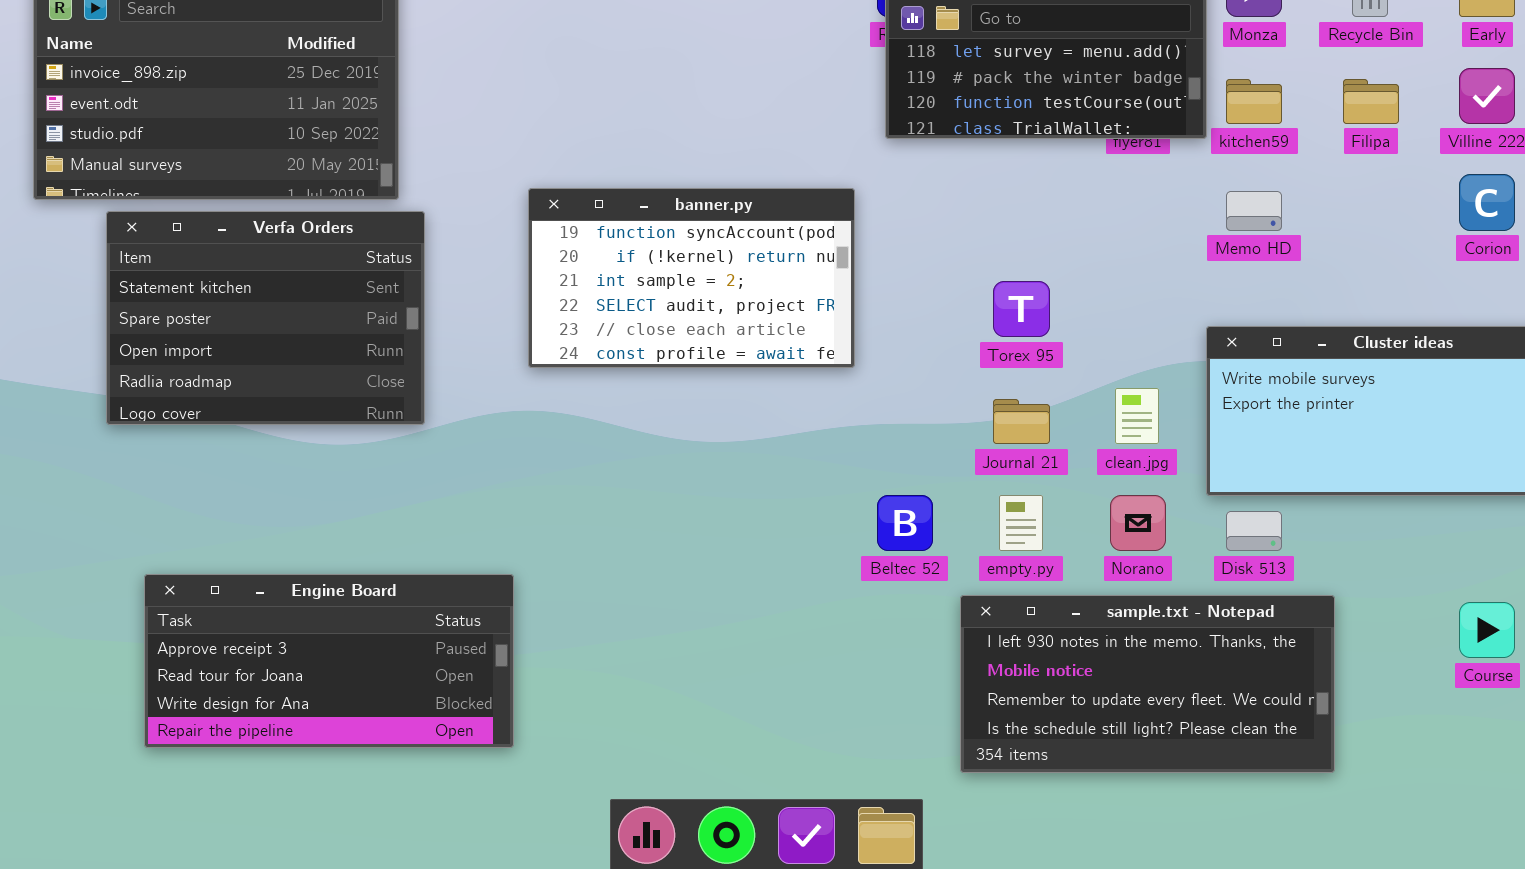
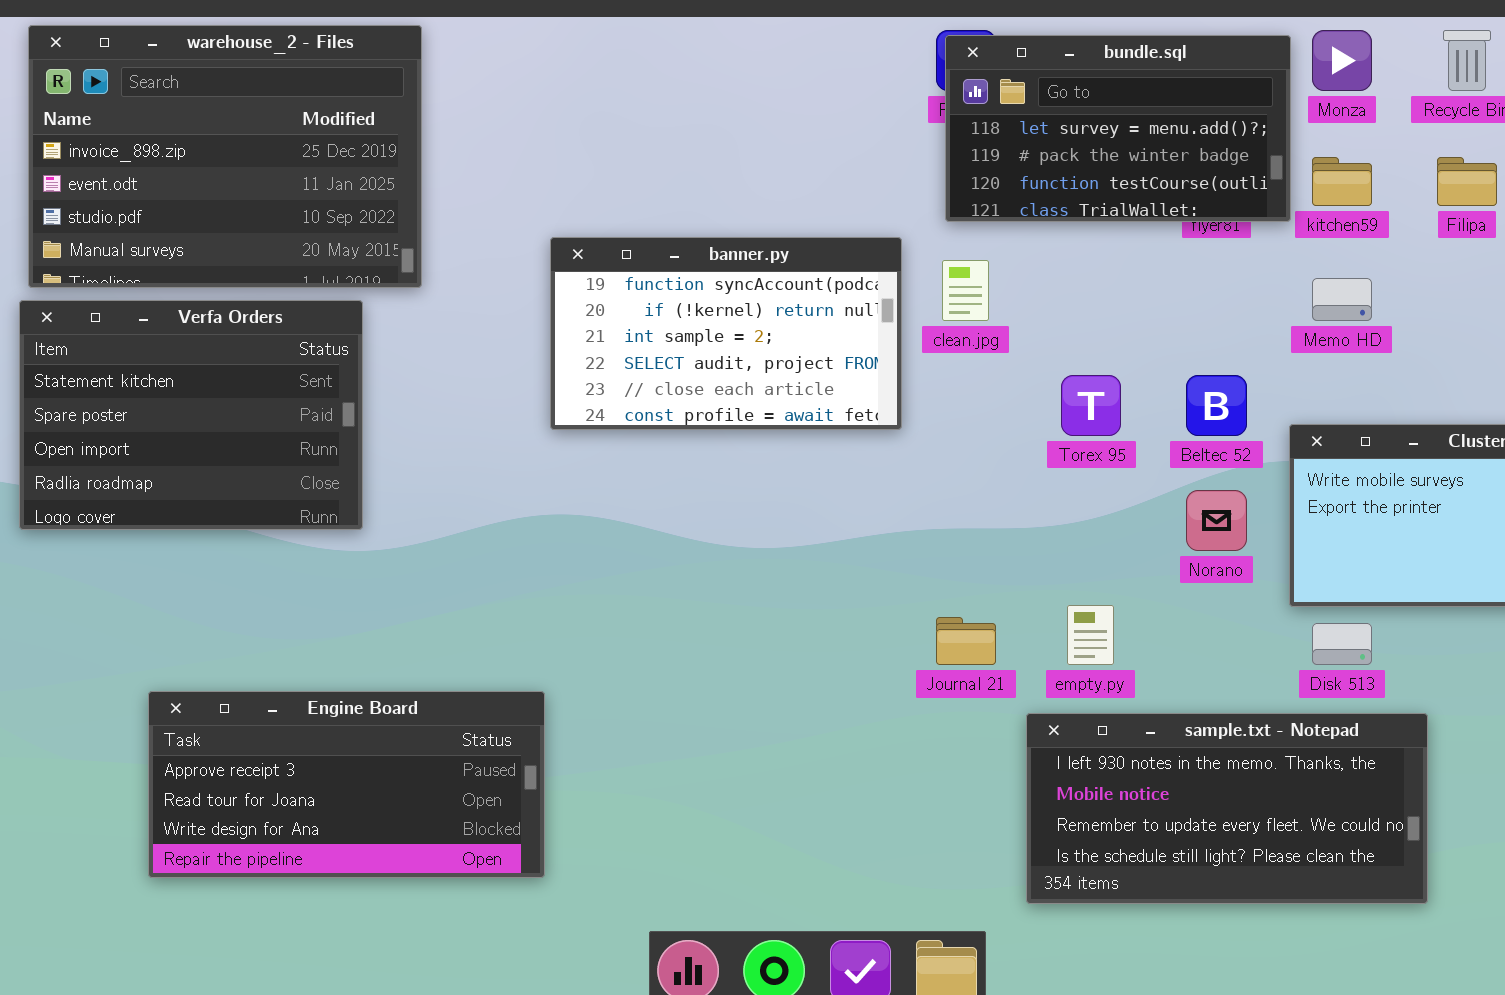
banner.py: [528,188,855,368] -> [550,237,902,430], moved
Verfa Orders: [106,211,425,425] -> [19,300,363,530], moved
clean.jpg: [1115,388,1159,444] -> [942,260,989,321], moved
Journal 21: [993,399,1050,444] -> [936,617,996,665], moved
Beltec 52: [877,495,933,551] -> [1186,375,1247,436], moved
Norano: [1110,495,1166,551] -> [1186,490,1247,551], moved

